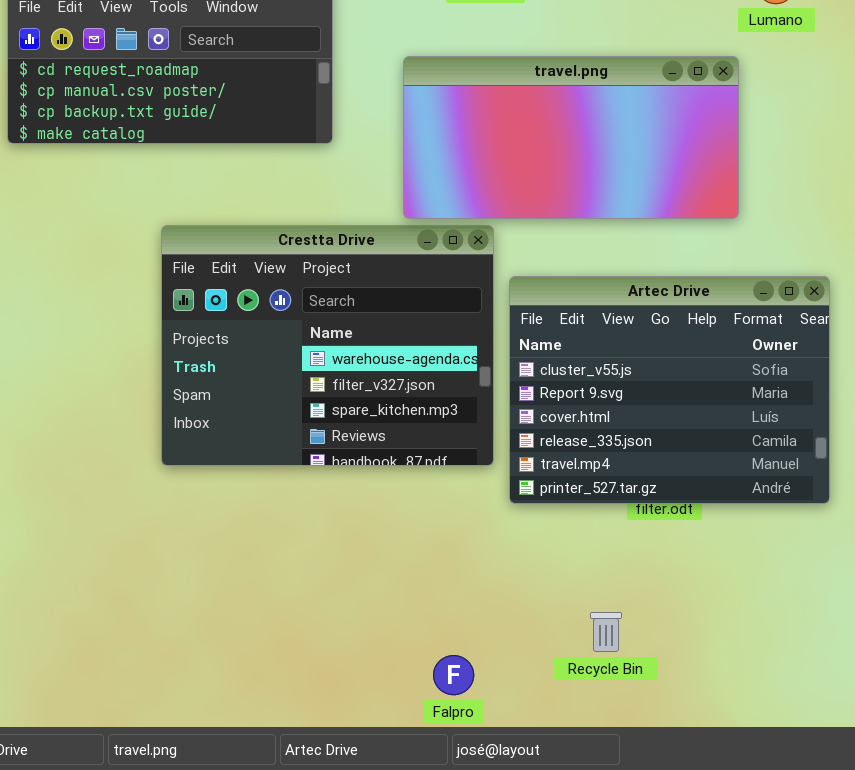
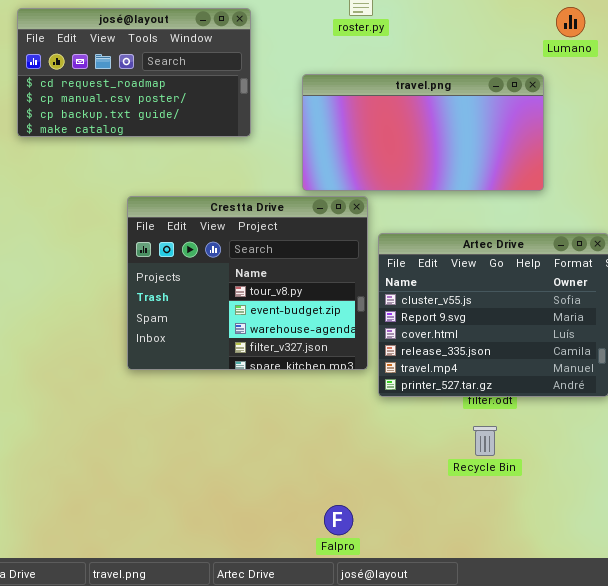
Crestta Drive: [161,225,494,466] -> [127,196,368,370], scrolled up 2 rows
Recycle Bin: [590,612,622,652] -> [473,426,497,456], moved

